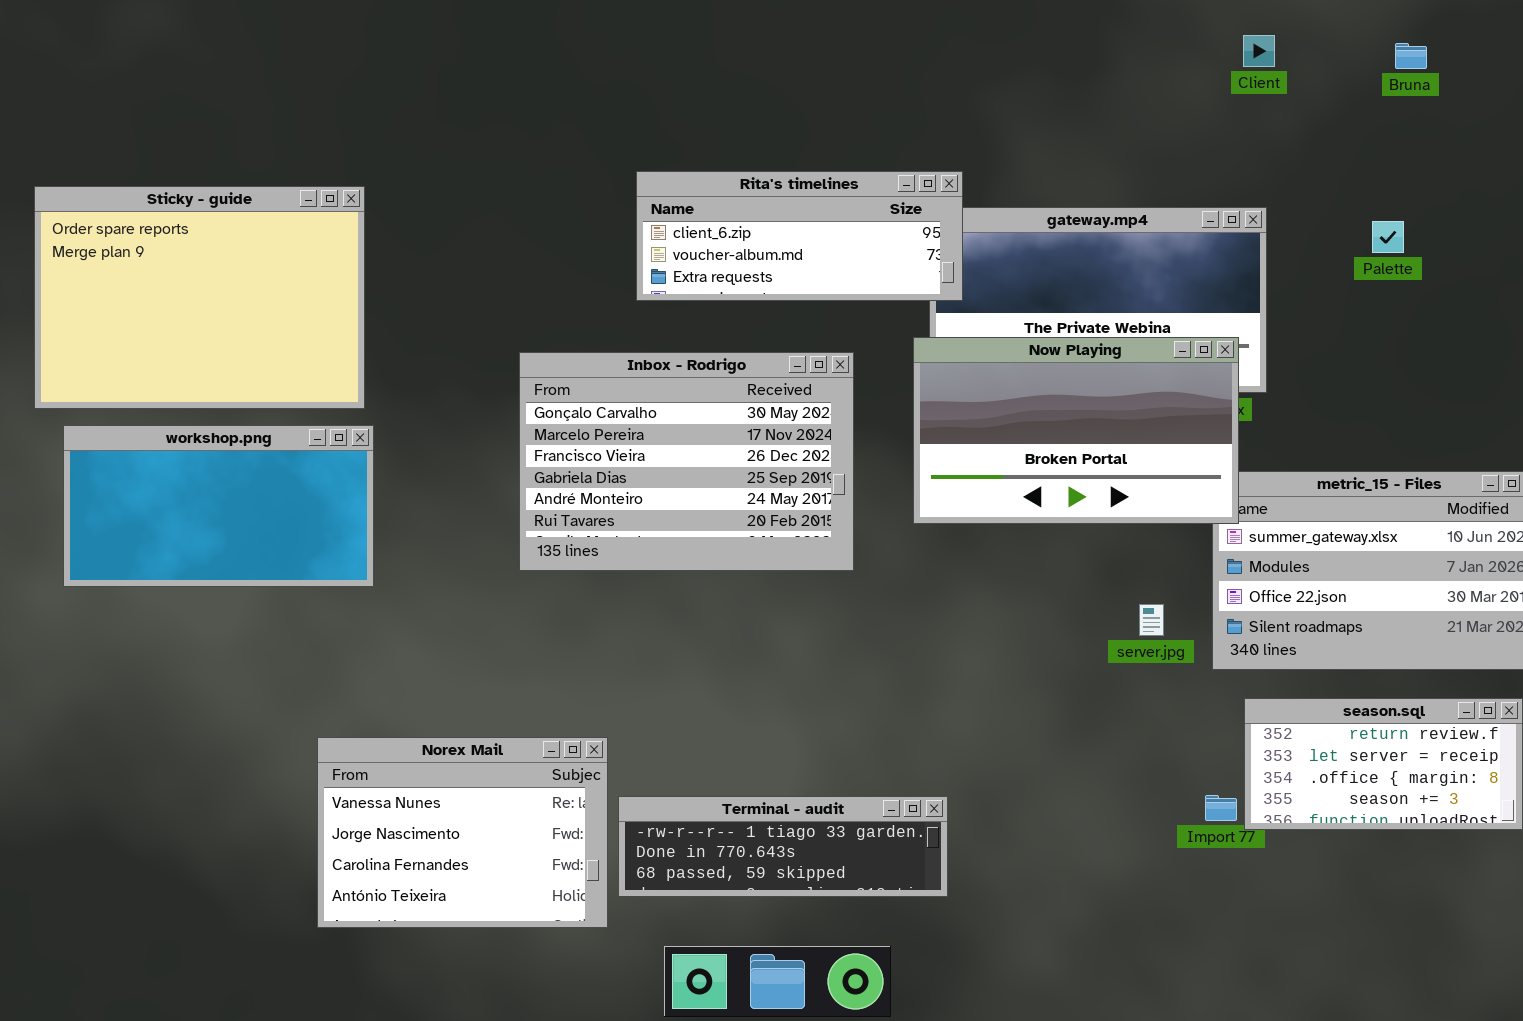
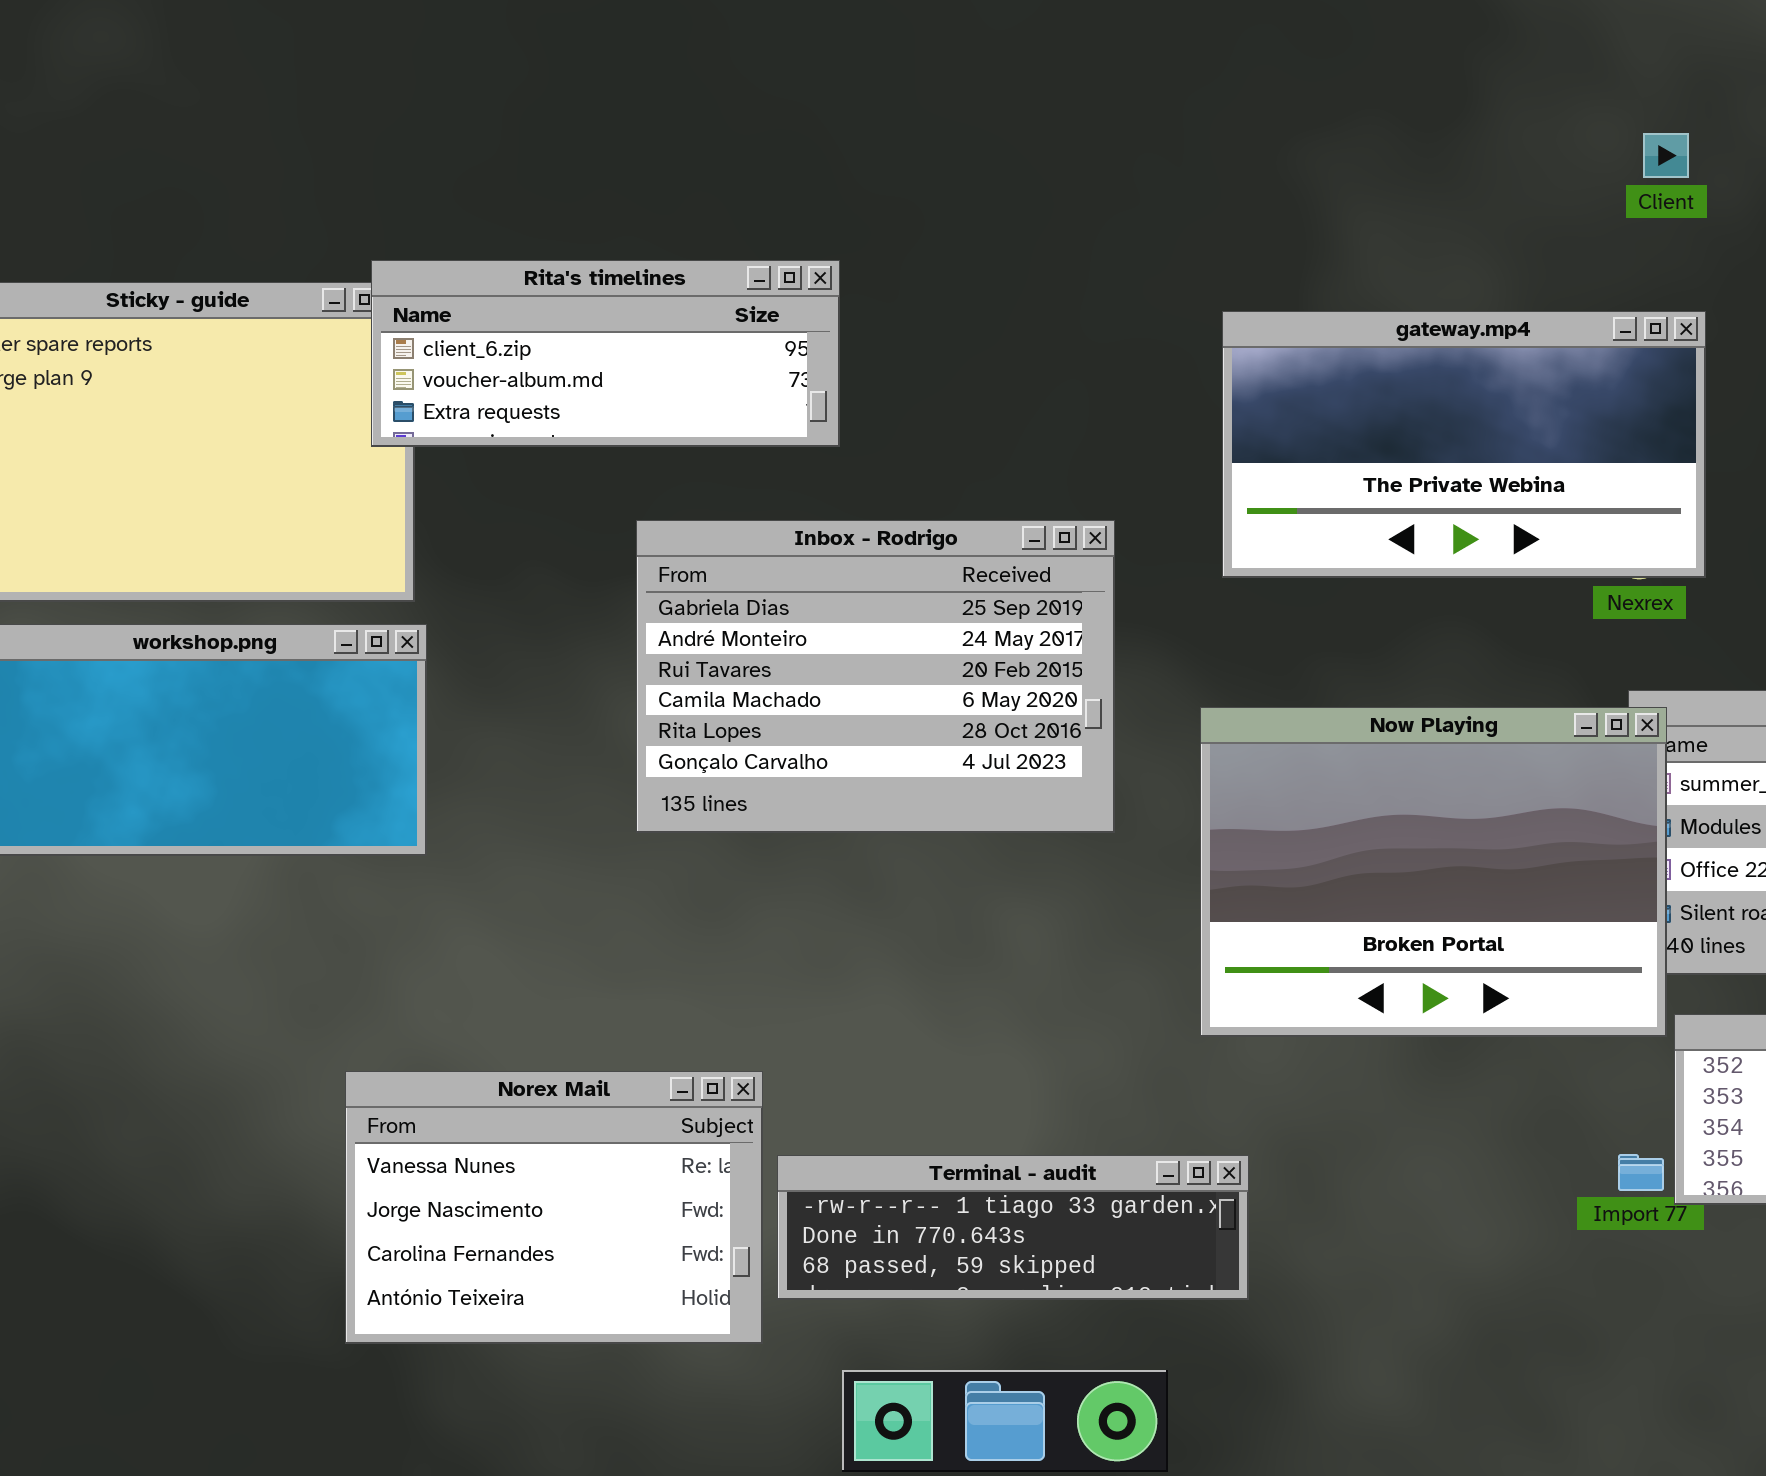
Client: [1243,35,1275,67] -> [1643,133,1689,178], moved
Rita's timelines: [636,171,963,301] -> [371,260,840,447], moved
Now Playing: [913,337,1239,524] -> [1200,707,1667,1037], moved, resized
Inbox - Rodrigo: [519,352,854,571] -> [636,520,1115,833], scrolled down 3 rows

